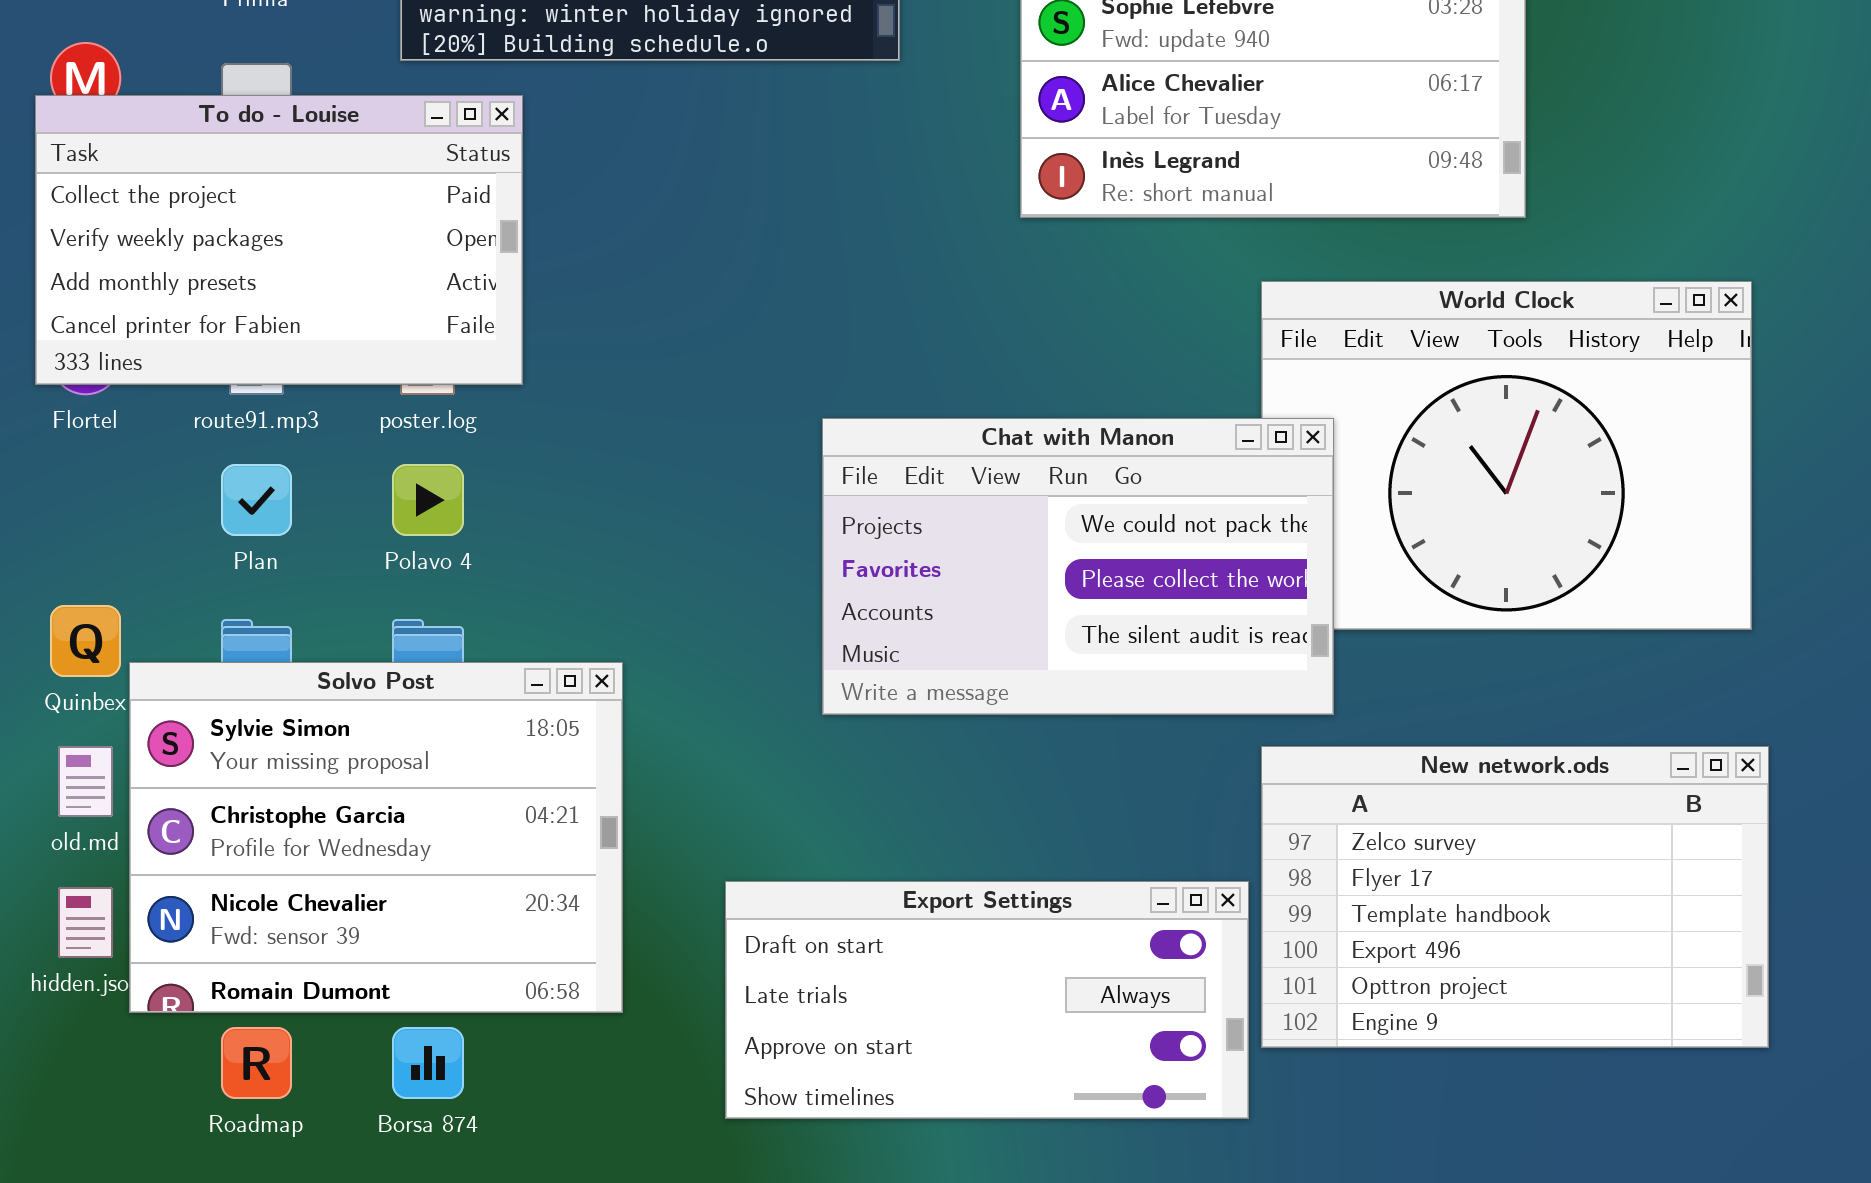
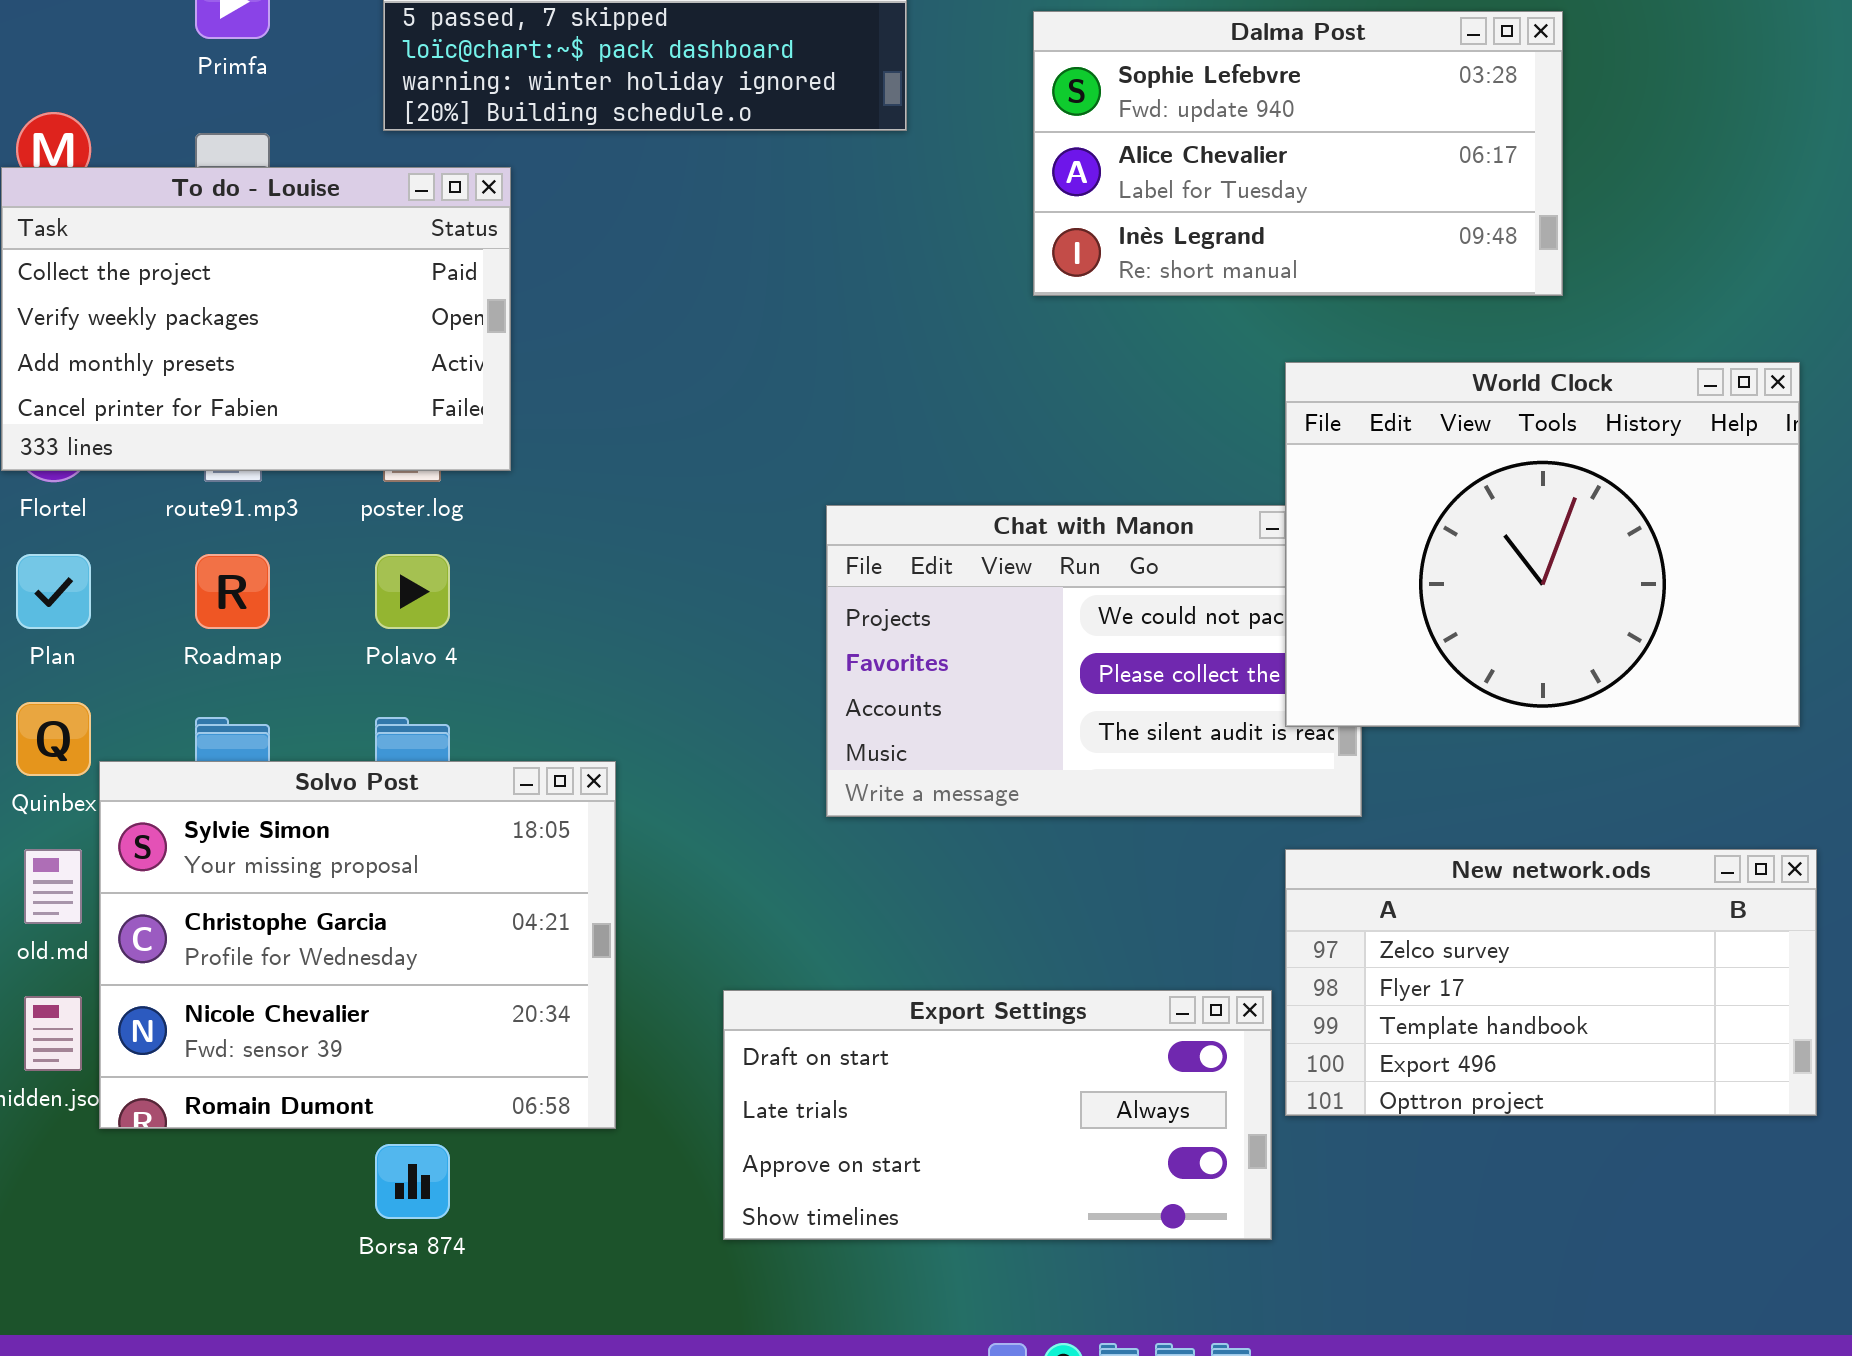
World Clock: [1261,281,1752,630] -> [1285,362,1800,727], raised
Plan: [221,464,292,536] -> [16,554,91,629], moved
New network.ods: [1261,746,1769,1048] -> [1285,849,1817,1116], resized
Roadmap: [221,1027,292,1099] -> [195,554,270,629], moved

